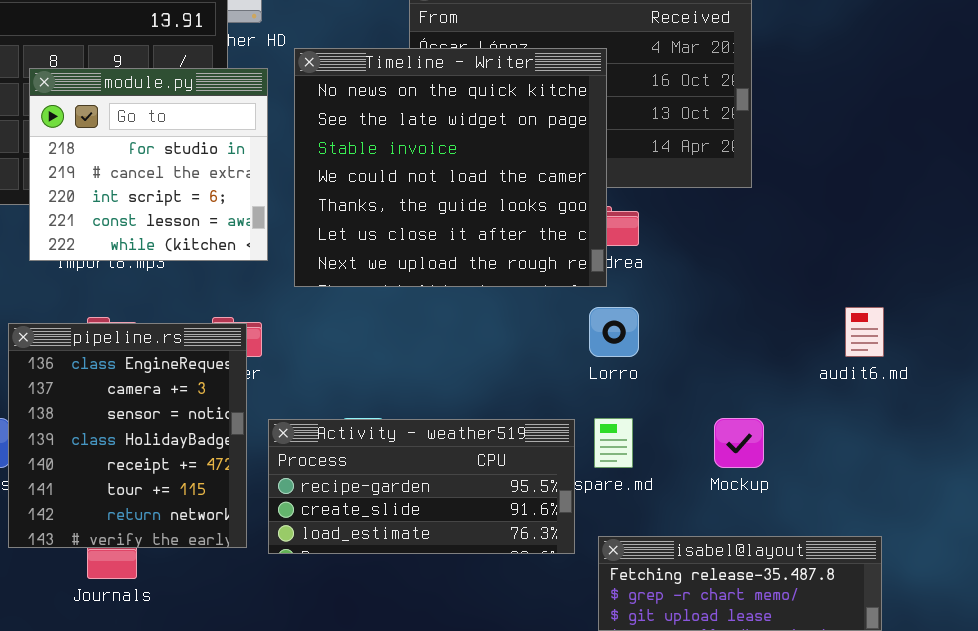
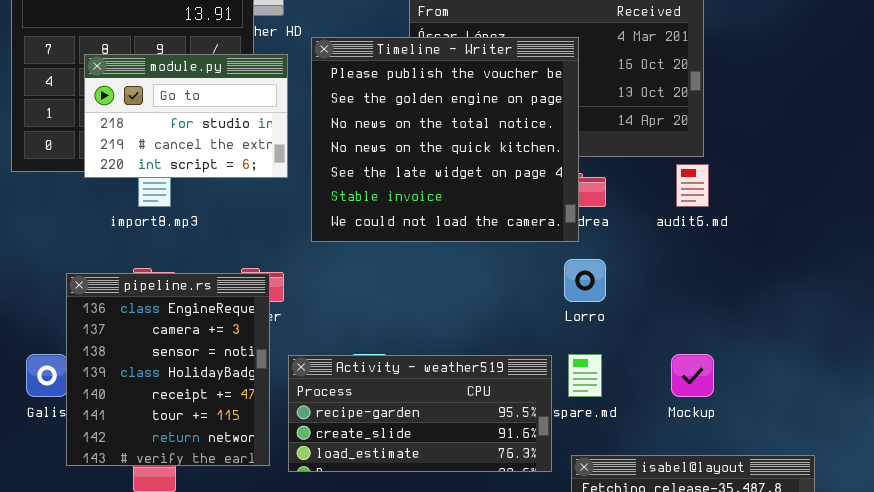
Timeline - Writer: [294,48,607,287] -> [311,37,579,242], scrolled up 3 rows
module.py: [29,68,268,261] -> [84,54,288,178], resized
audit6.md: [845,307,884,357] -> [676,164,709,207], moved

